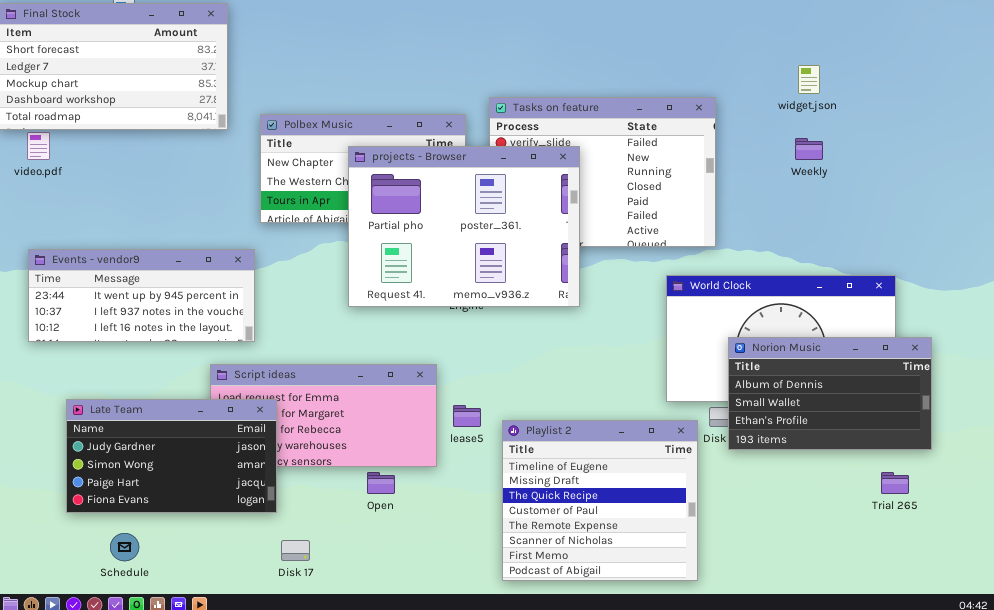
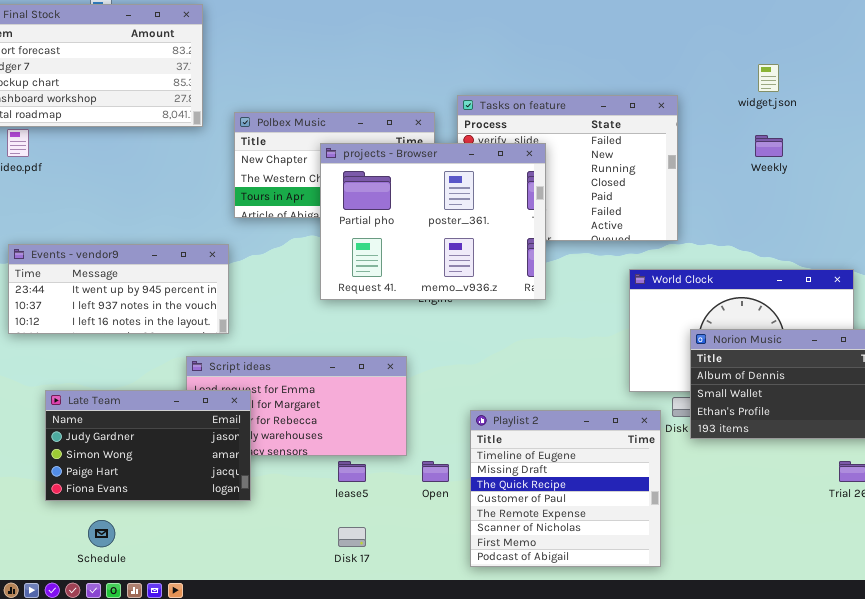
lease5: [453,405,481,427] -> [338,461,366,482], moved
Open: [367,472,395,494] -> [422,461,449,482], moved
Disk 17: [281,540,310,561] -> [338,527,366,547], moved

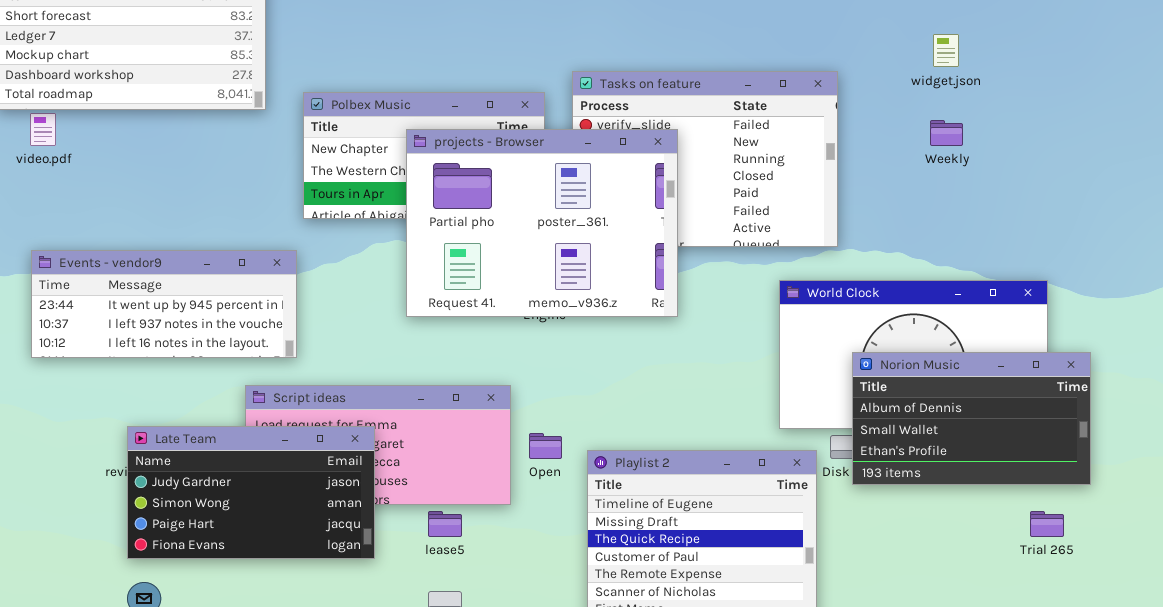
Late Team: [45,390,251,501] -> [127,426,375,559], moved
Open: [422,461,449,482] -> [529,433,562,459], moved

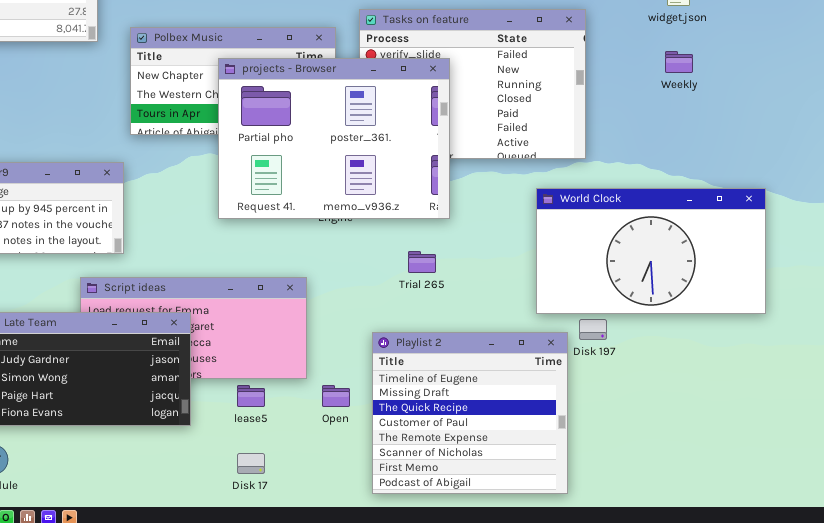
Norion Music: [852,352,1091,485] -> none, closed
Open: [529,433,562,459] -> [322,385,350,407], moved
Trial 265: [1030,511,1064,537] -> [408,251,436,273], moved

